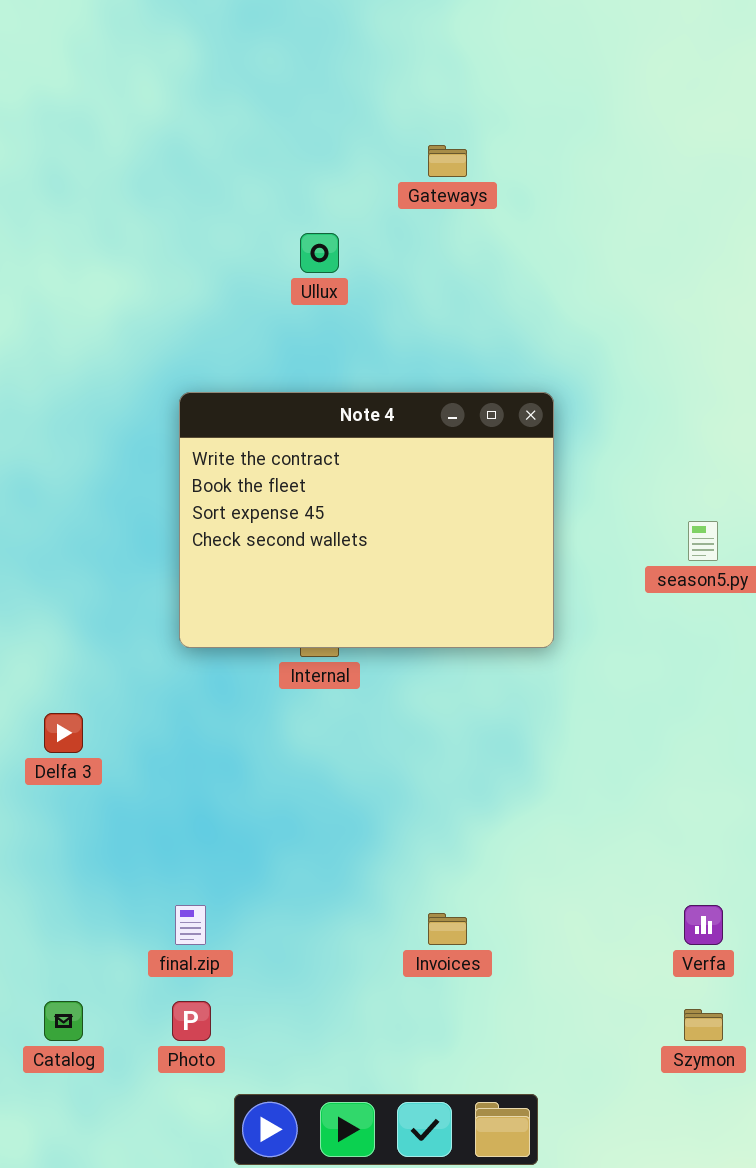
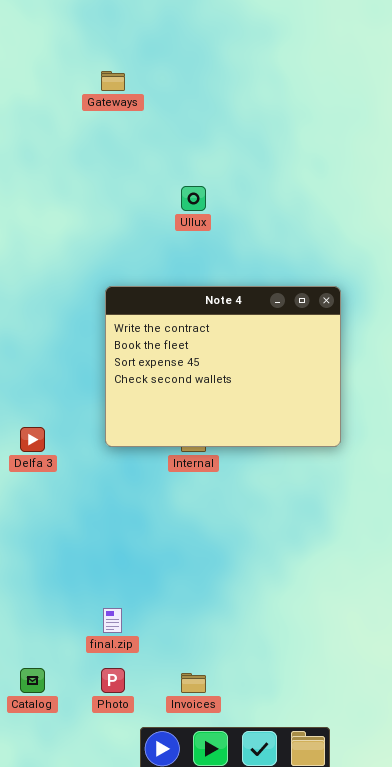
Gateways: [428,145,467,177] -> [101,71,125,91], moved
Delfa 3: [44,713,83,753] -> [20,427,45,452], moved
Invoices: [428,913,467,945] -> [181,673,206,693], moved

